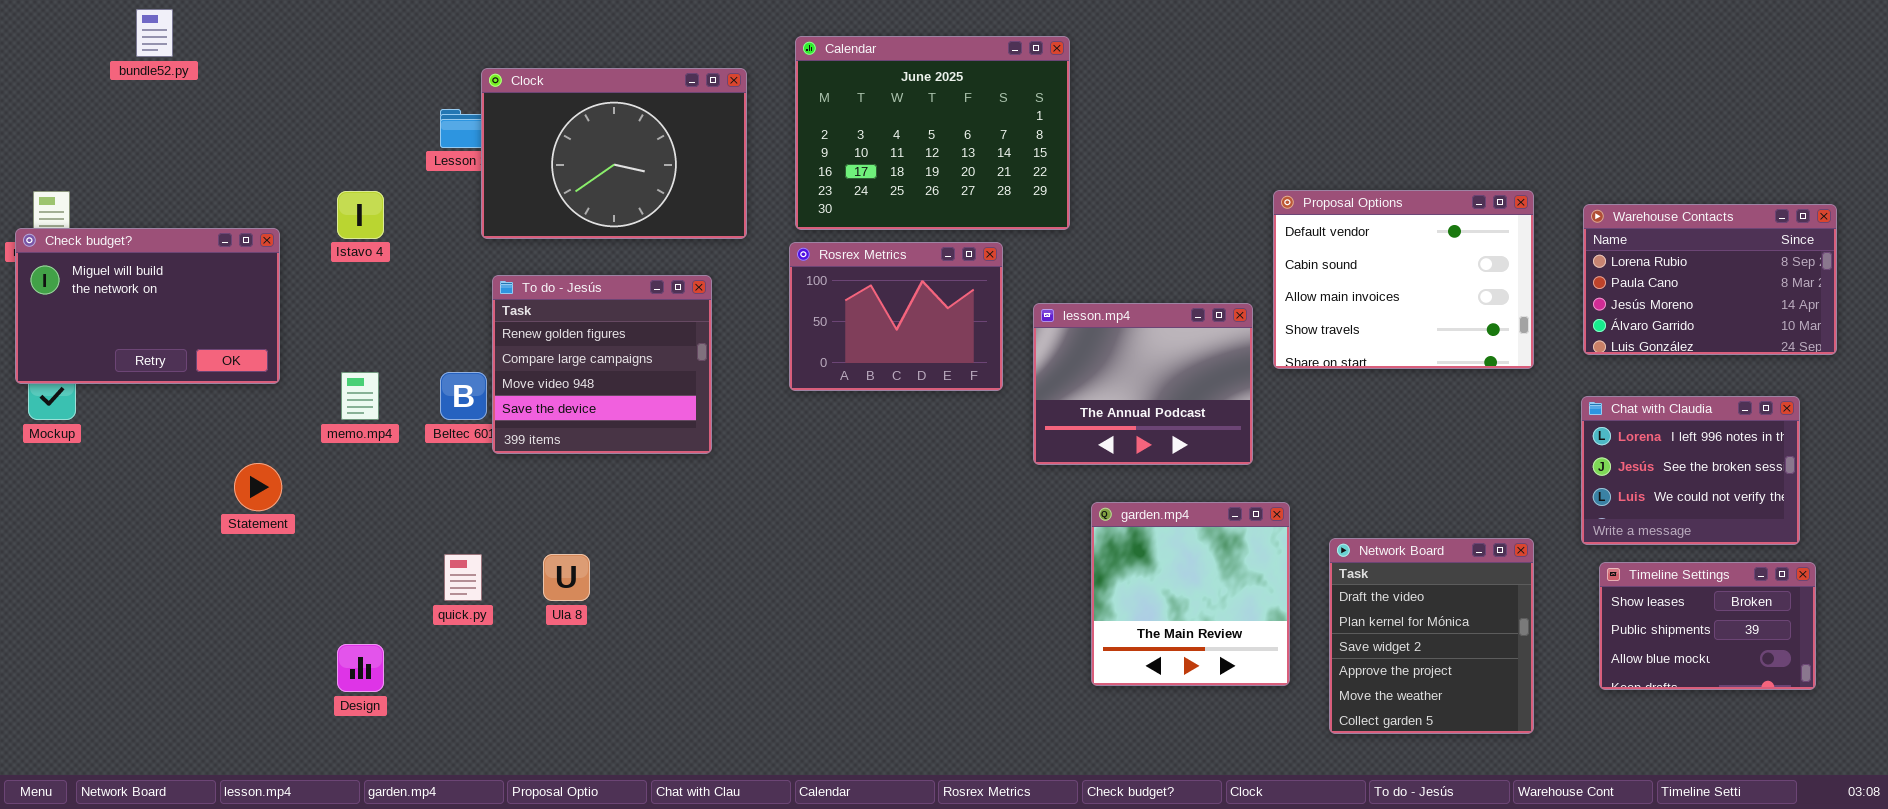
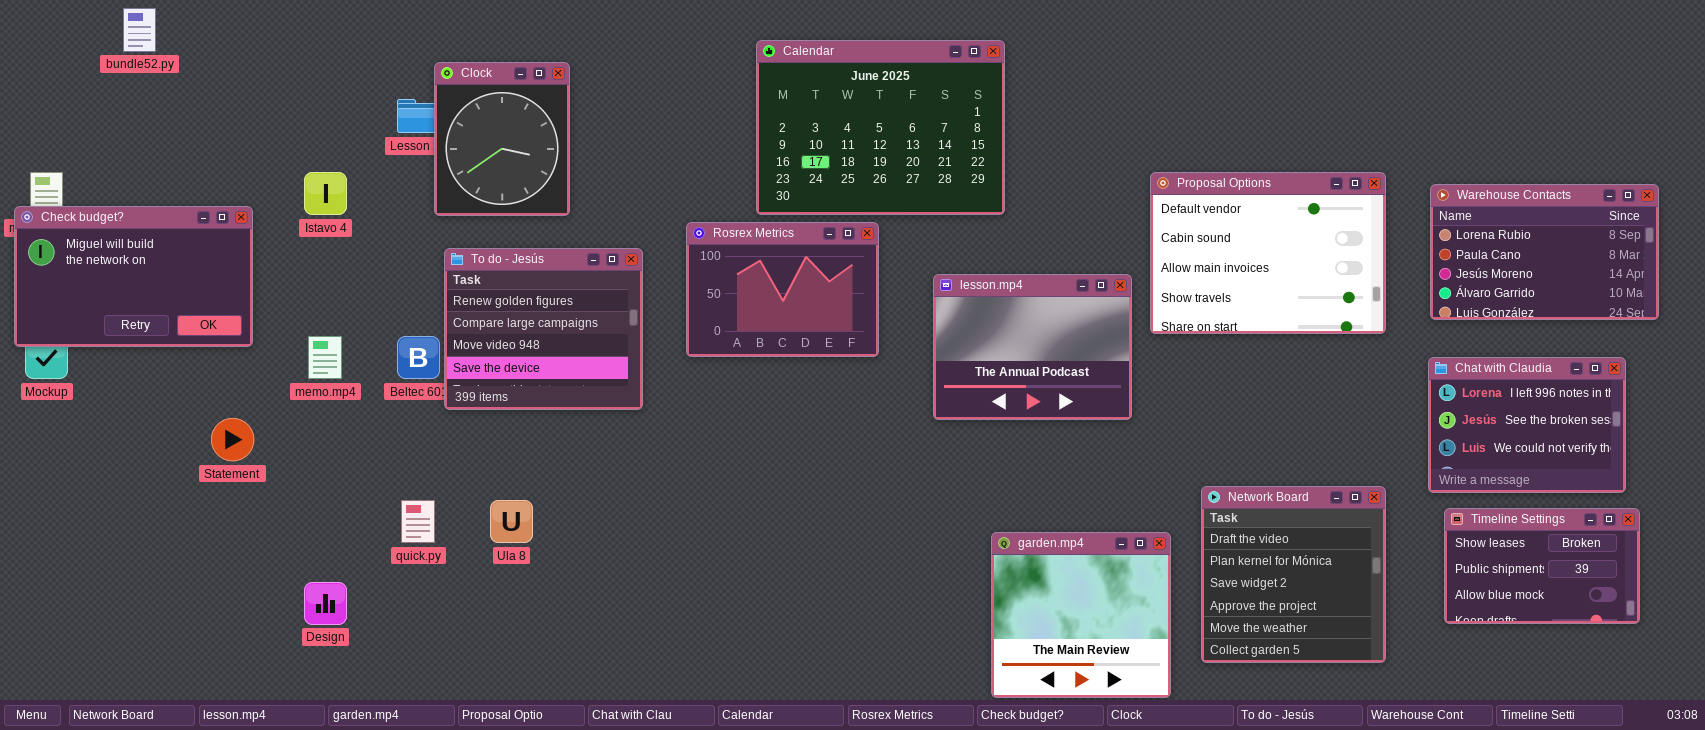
Calendar: [795,36,1070,230] -> [756,40,1005,215], moved
Clock: [481,68,747,239] -> [434,62,570,216], resized
Rosrex Metrics: [789,242,1003,391] -> [686,222,879,357], moved
garden.mp4: [1091,502,1290,686] -> [991,532,1171,698], moved

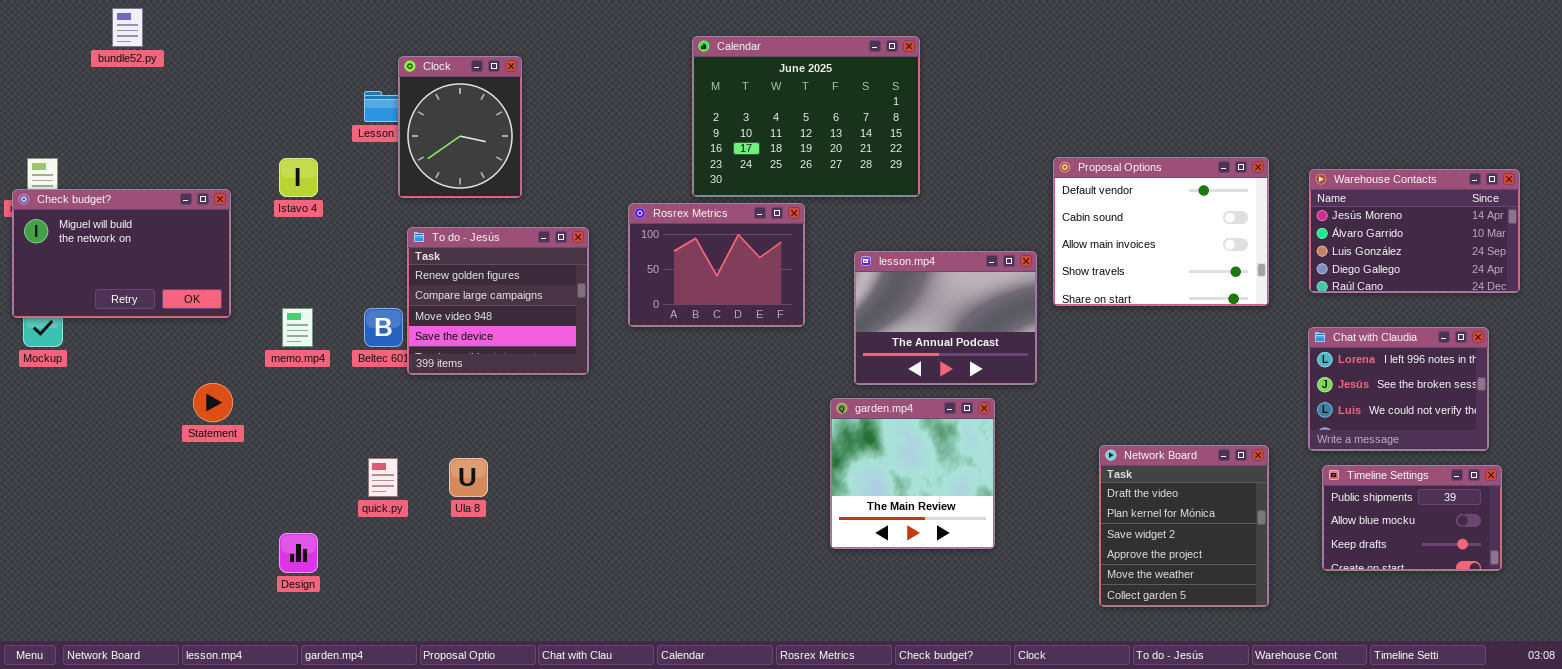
Warehouse Contacts: [1430,184,1659,320] -> [1309,169,1520,293], scrolled down 2 rows
Timeline Settings: [1444,508,1640,624] -> [1322,465,1502,571], scrolled down 1 row
garden.mp4: [991,532,1171,698] -> [830,398,995,549], moved

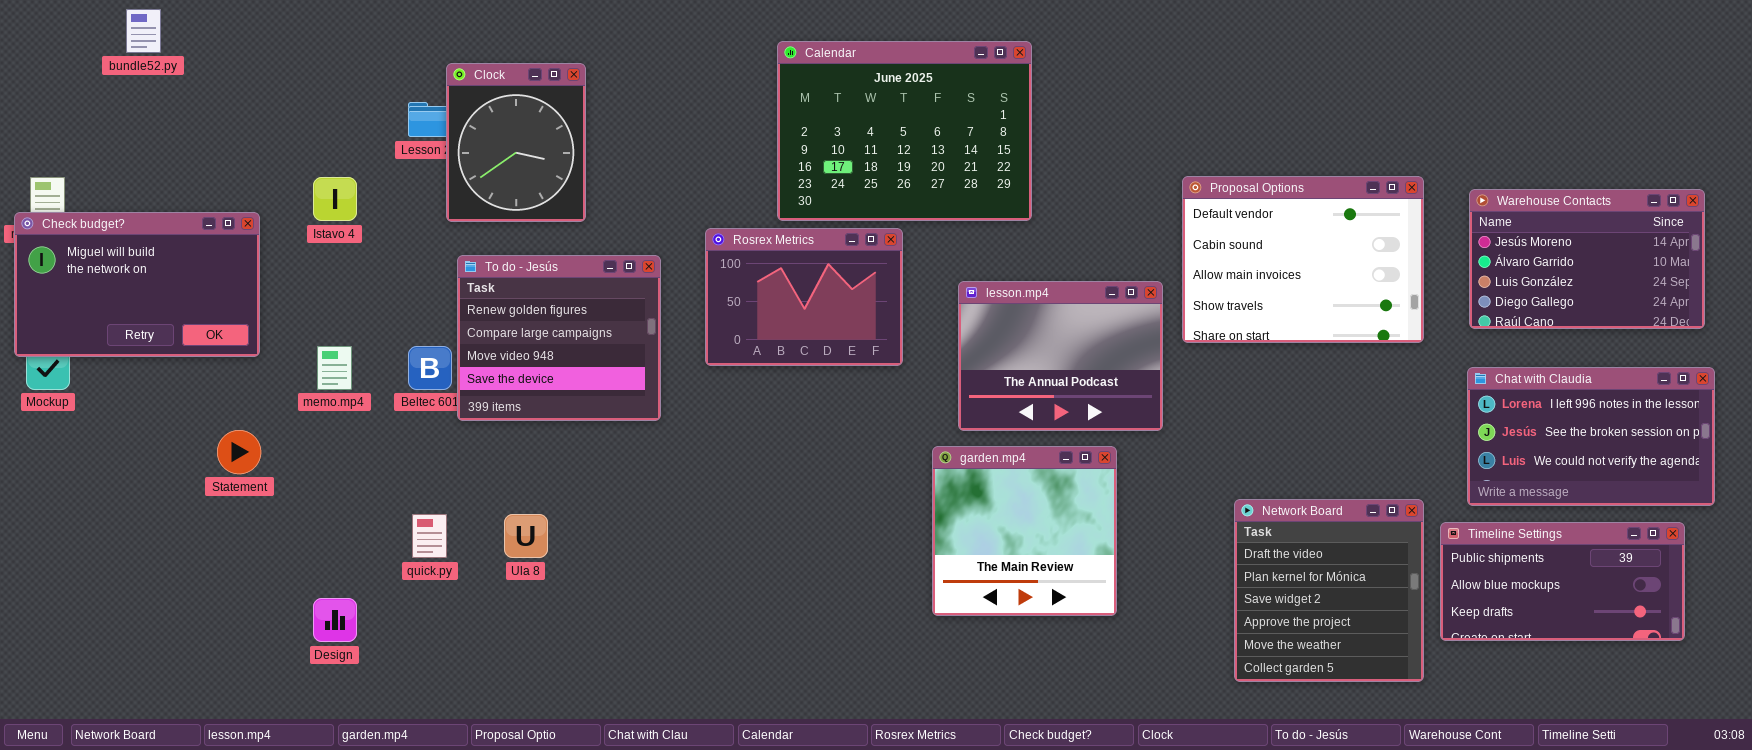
Chat with Claudia: [1308,327,1489,451] -> [1467,367,1715,506], resized
Timeline Settings: [1322,465,1502,571] -> [1440,522,1685,641], resized

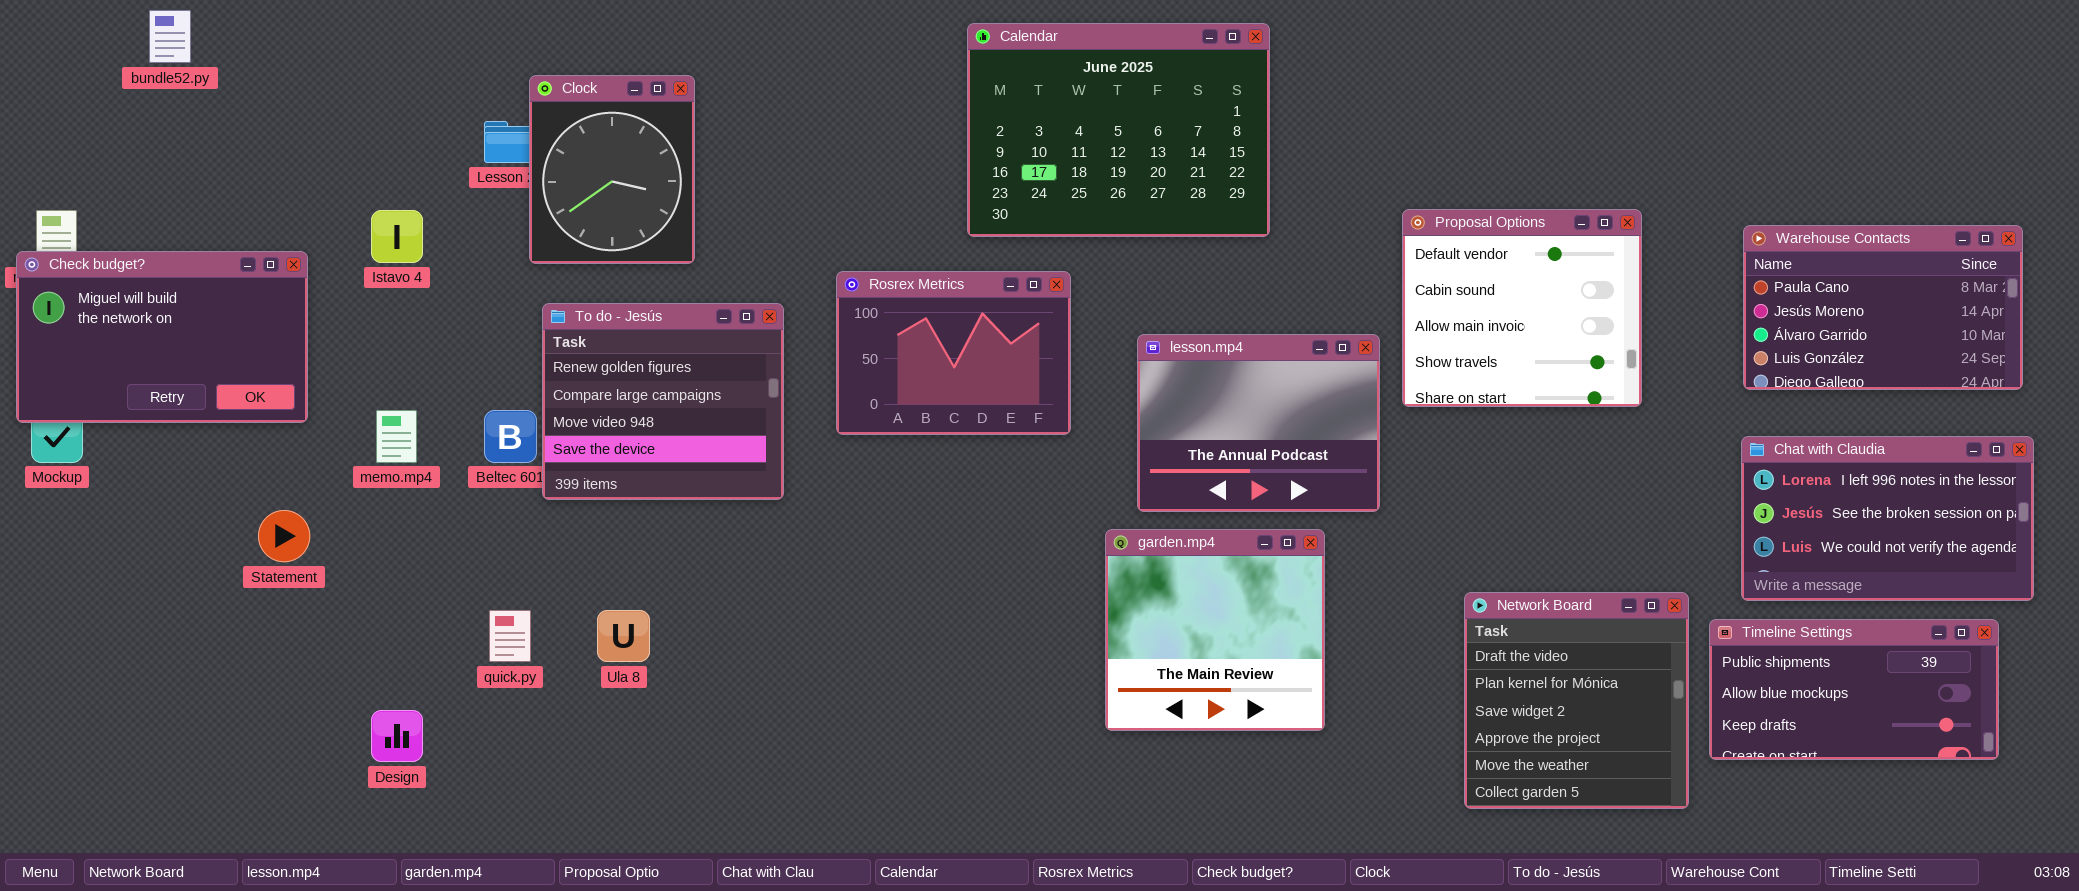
Calendar: [777,41,1032,221] -> [967,23,1270,237], moved
Proposal Options: [1182,176,1424,343] -> [1402,209,1642,407], resized
Warehouse Contacts: [1469,189,1705,329] -> [1743,225,2023,390], scrolled up 1 row

